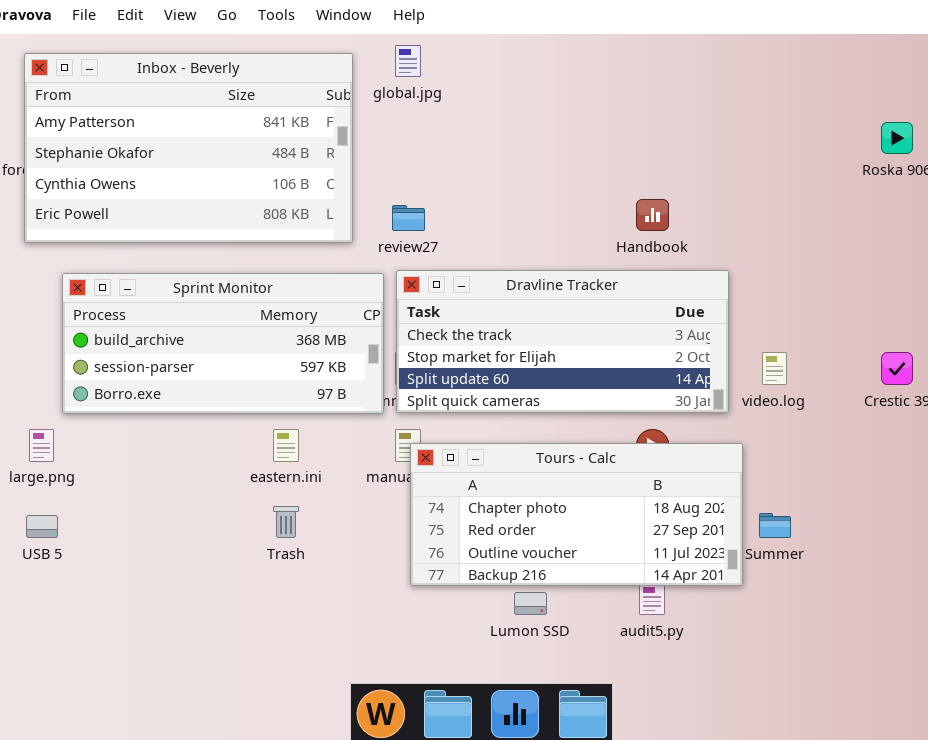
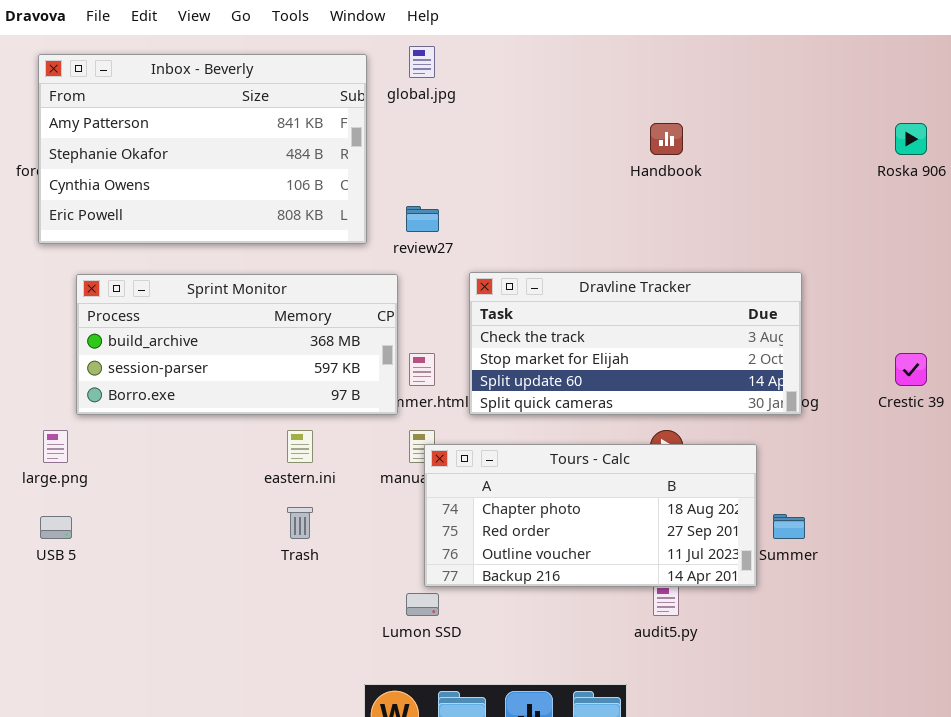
Handbook: [636,199,669,231] -> [650,123,683,155], moved
Dravline Tracker: [396,270,729,413] -> [469,272,802,415], moved
Lumon SSD: [514,592,547,615] -> [406,593,439,616], moved

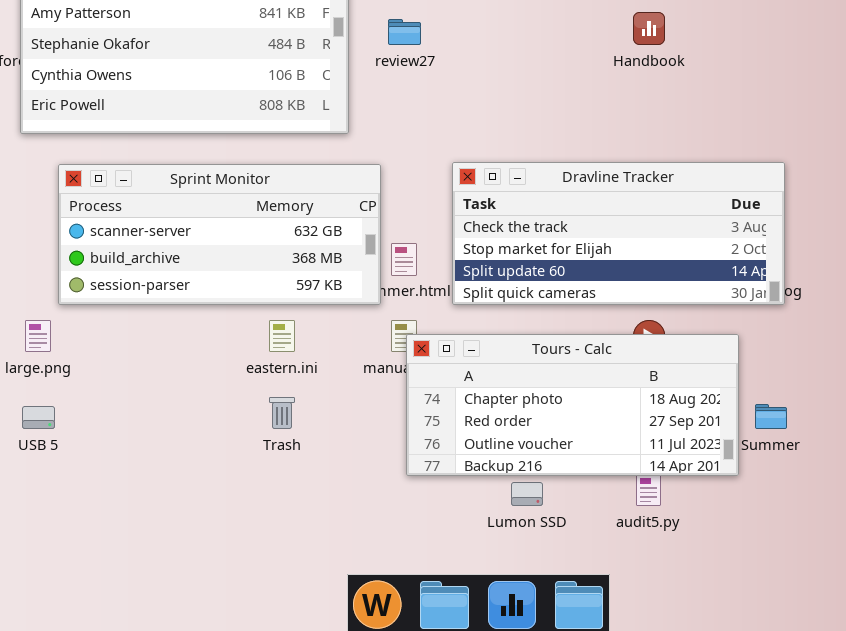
review27: [406,206,439,232] -> [388,19,421,45], moved
Sprint Monitor: [76,274,398,415] -> [58,164,381,305], scrolled up 1 row
Lumon SSD: [406,593,439,616] -> [511,482,543,506], moved

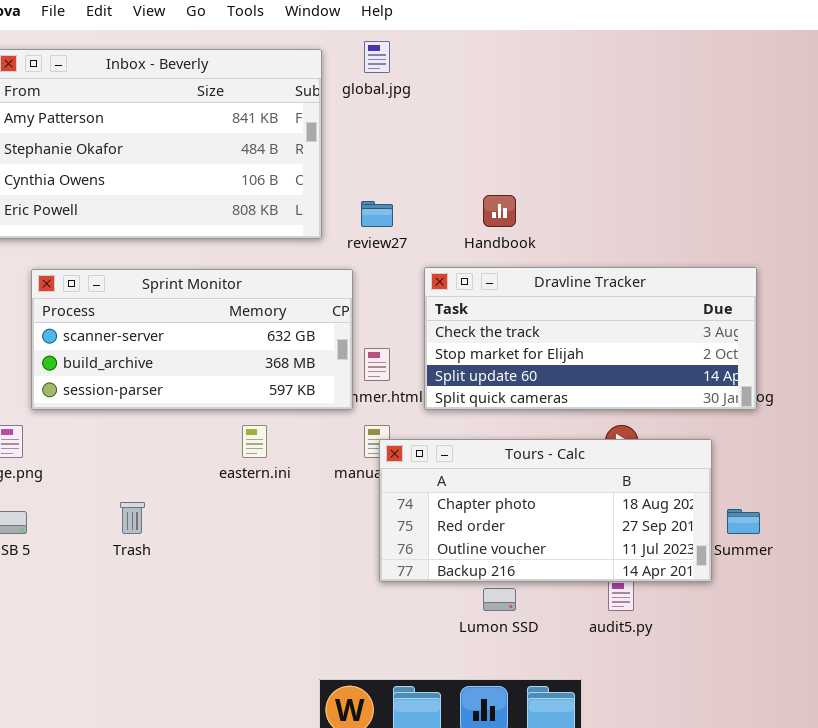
Handbook: [633,12,665,45] -> [483,195,516,227], moved
review27: [388,19,421,45] -> [361,201,393,227], moved
Trash: [269,397,295,429] -> [120,502,145,534], moved

